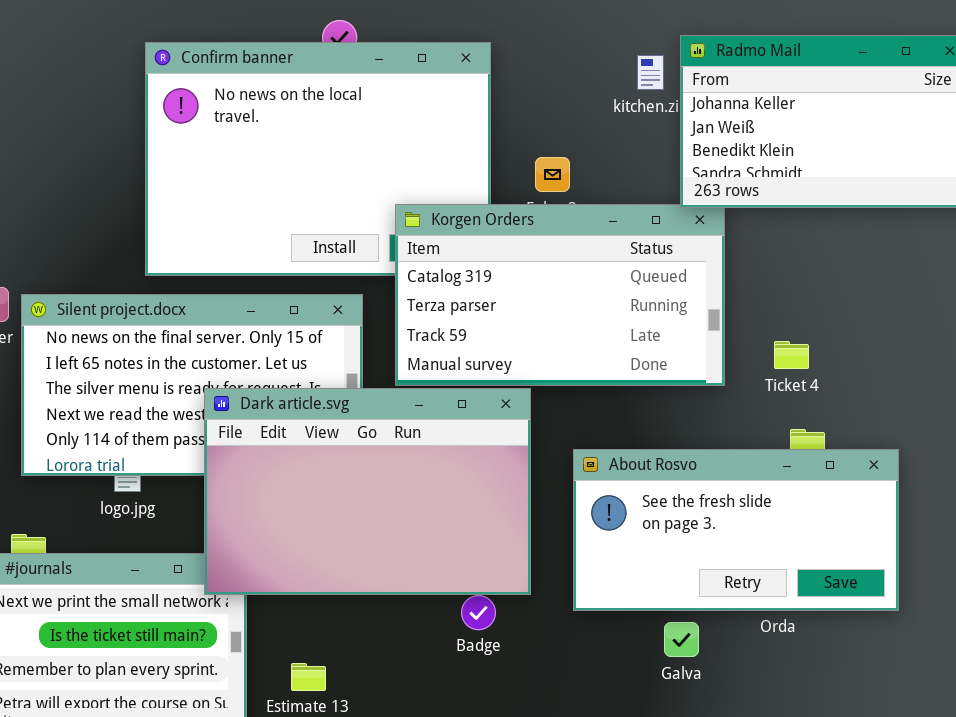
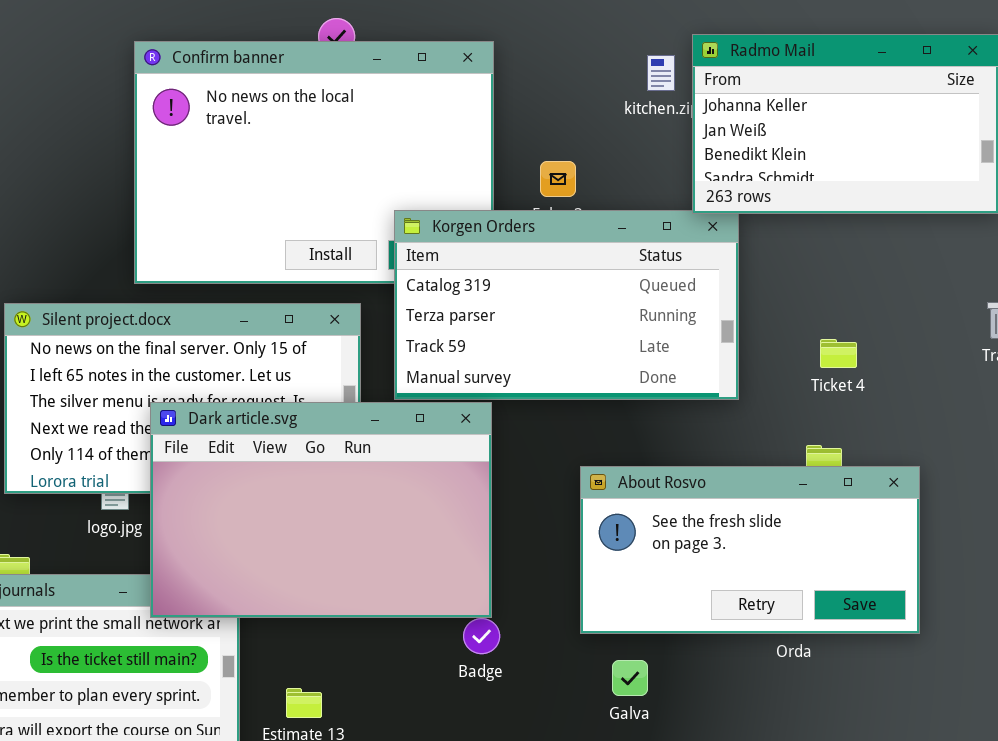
Ticket 4: [774,341,809,369] -> [820,339,857,368], moved
Dark article.svg: [204,388,531,595] -> [150,402,492,618], moved
Galva: [664,622,699,657] -> [612,660,648,696], moved

